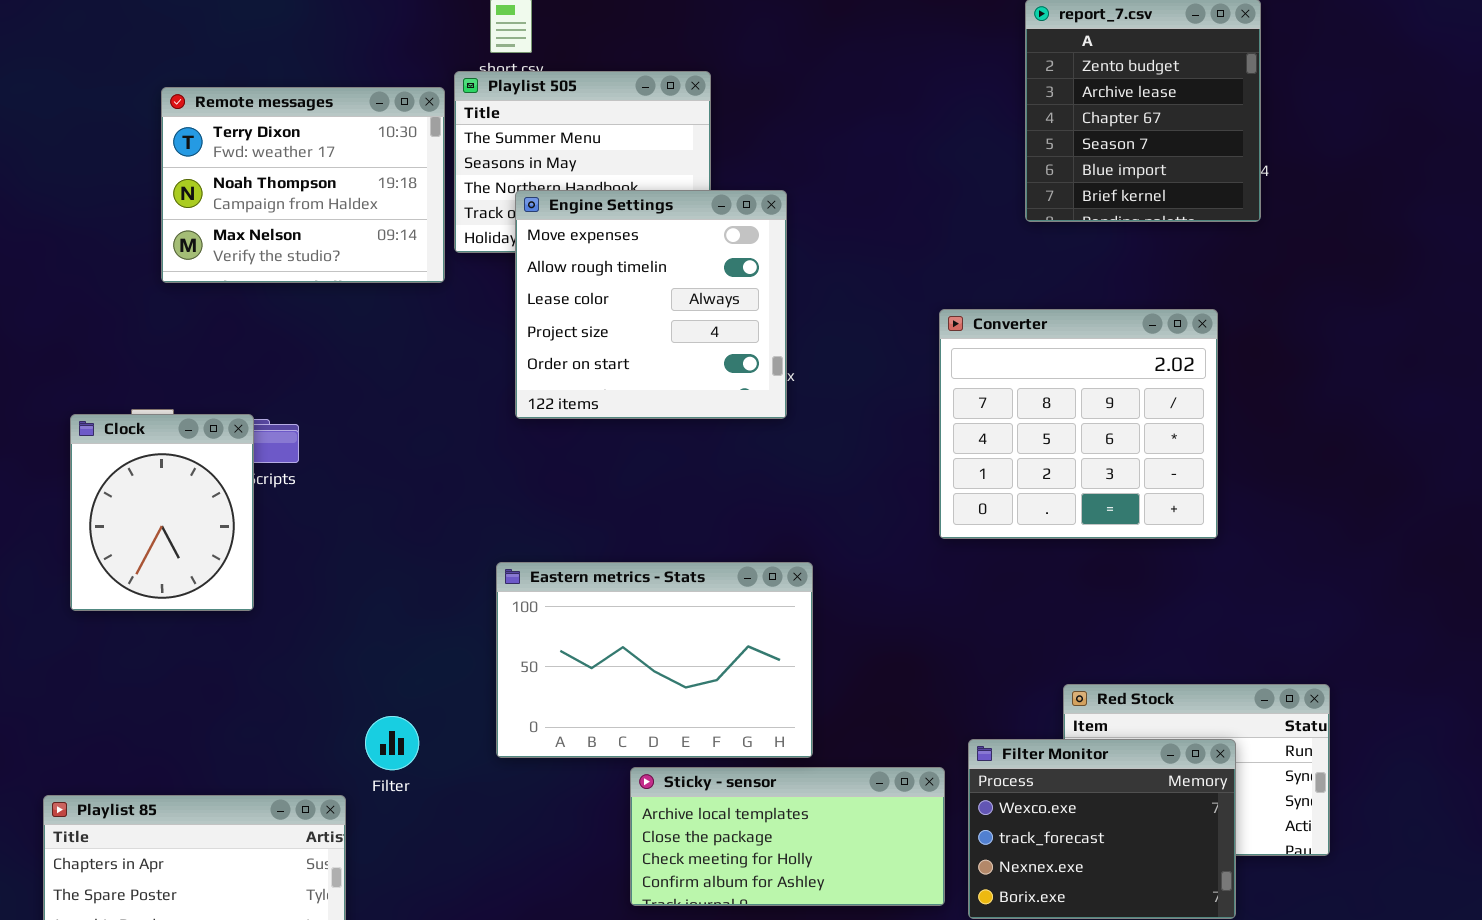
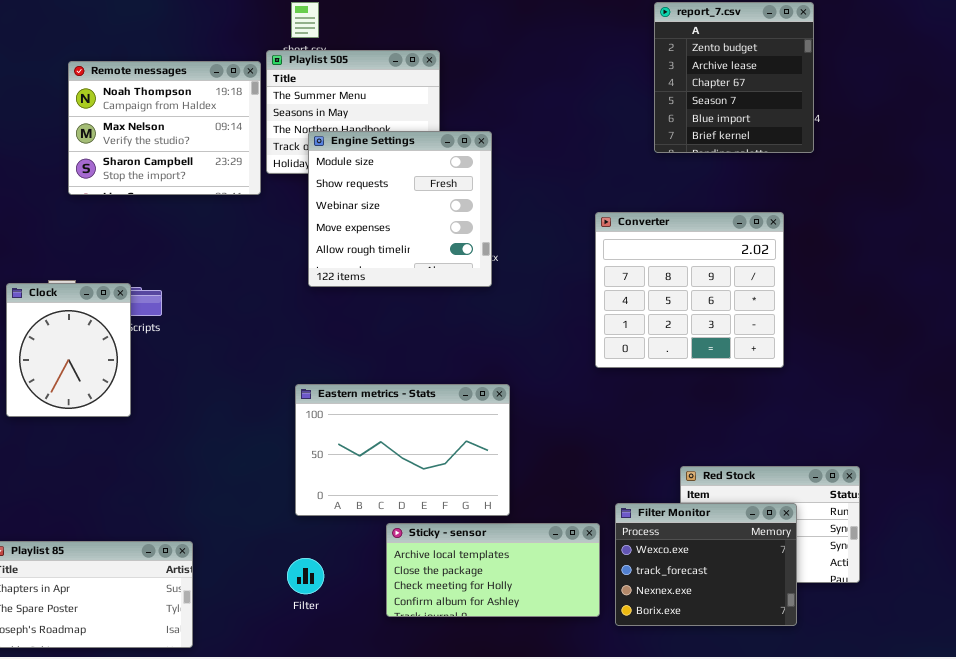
Remote messages: [161,87,445,283] -> [68,61,261,195], scrolled down 1 row
Engine Settings: [515,190,787,419] -> [308,131,492,287], scrolled up 3 rows
Filter: [365,716,419,770] -> [287,558,324,594], moved

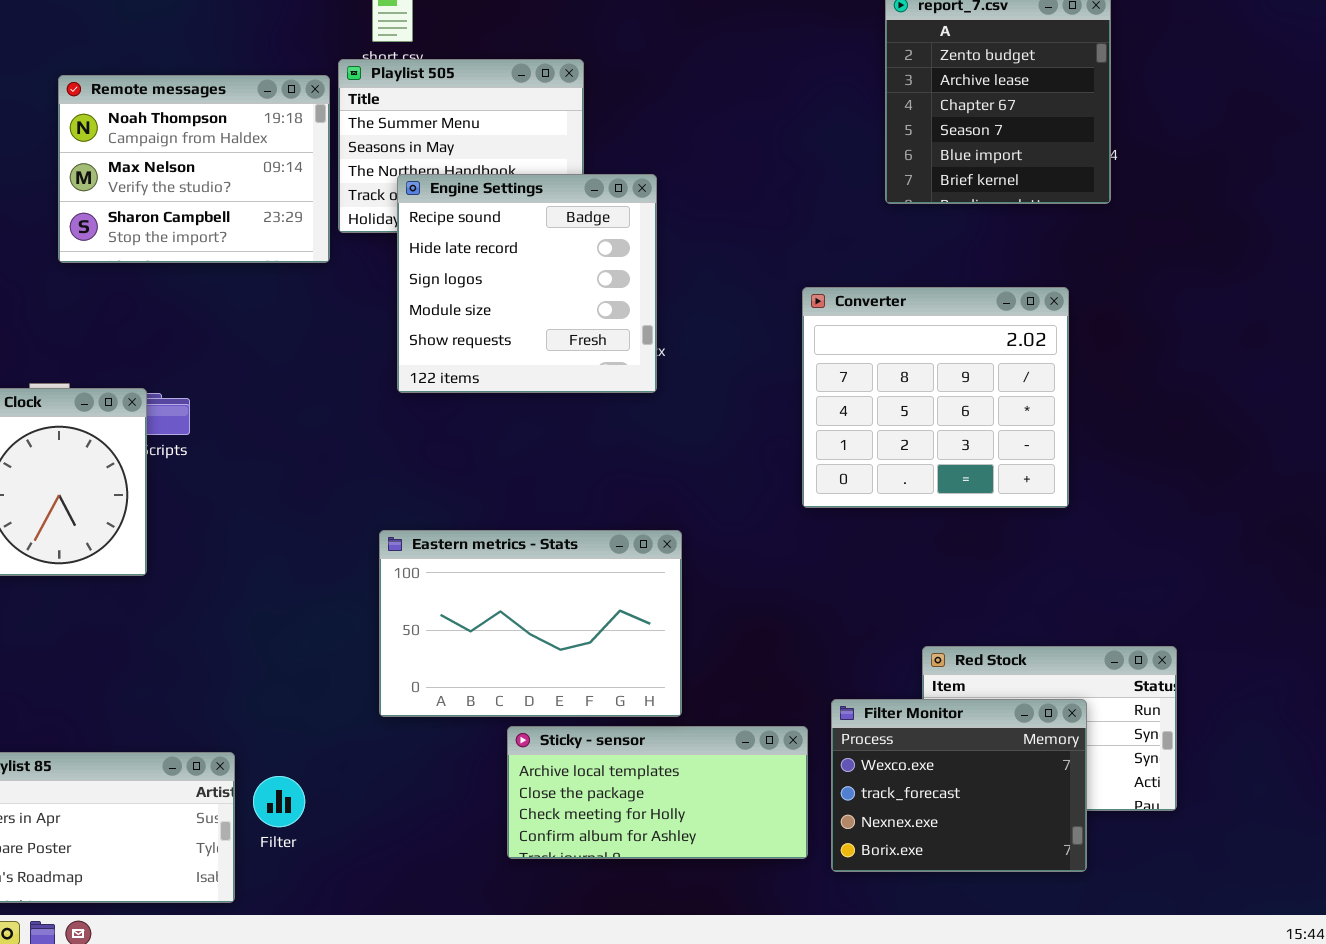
Engine Settings: [308,131,492,287] -> [397,174,657,393], scrolled up 3 rows
Filter: [287,558,324,594] -> [253,776,305,827], moved

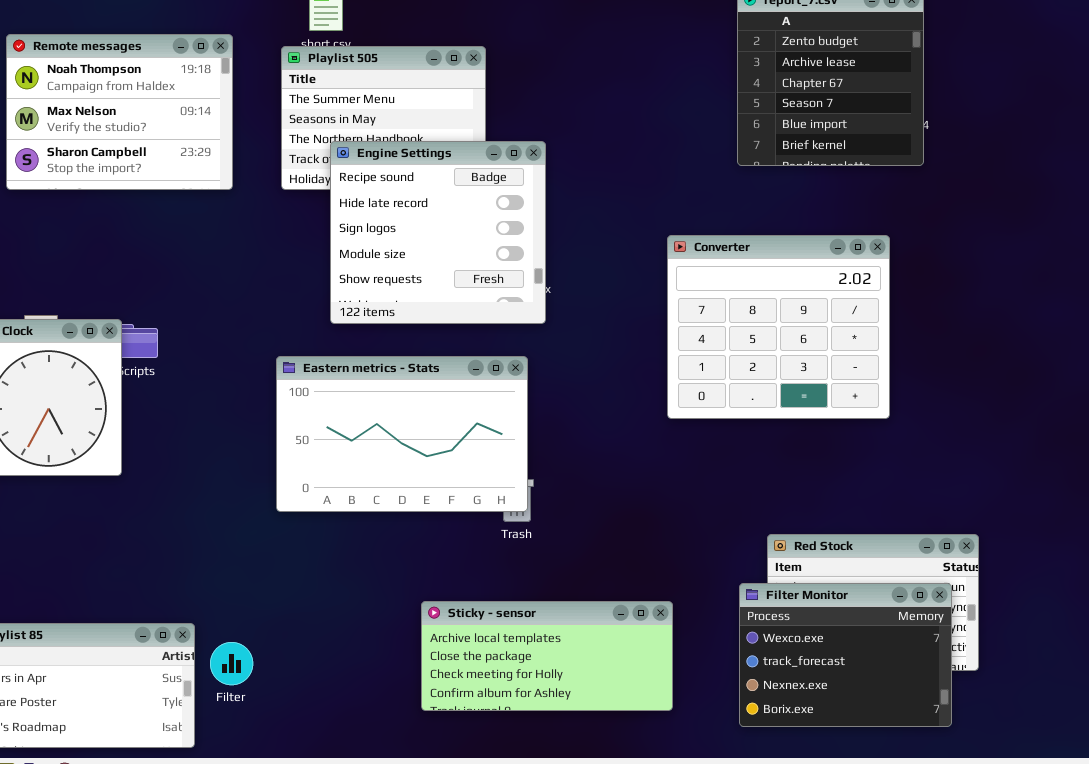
Remote messages: [58,75,330,263] -> [6,34,233,190], moved
Eastern metrics - Stats: [379,530,682,717] -> [276,356,528,512], moved
Filter Monitor: [831,699,1087,872] -> [739,583,952,727], moved

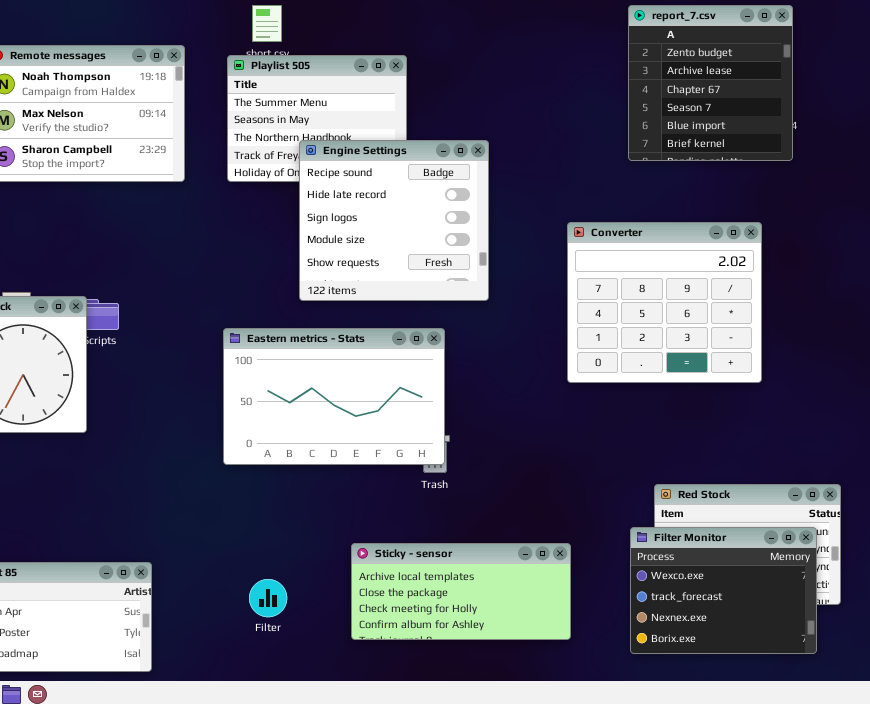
Engine Settings: [330,141,546,324] -> [299,140,489,301], moved
Filter: [210,642,253,685] -> [249,579,287,617], moved

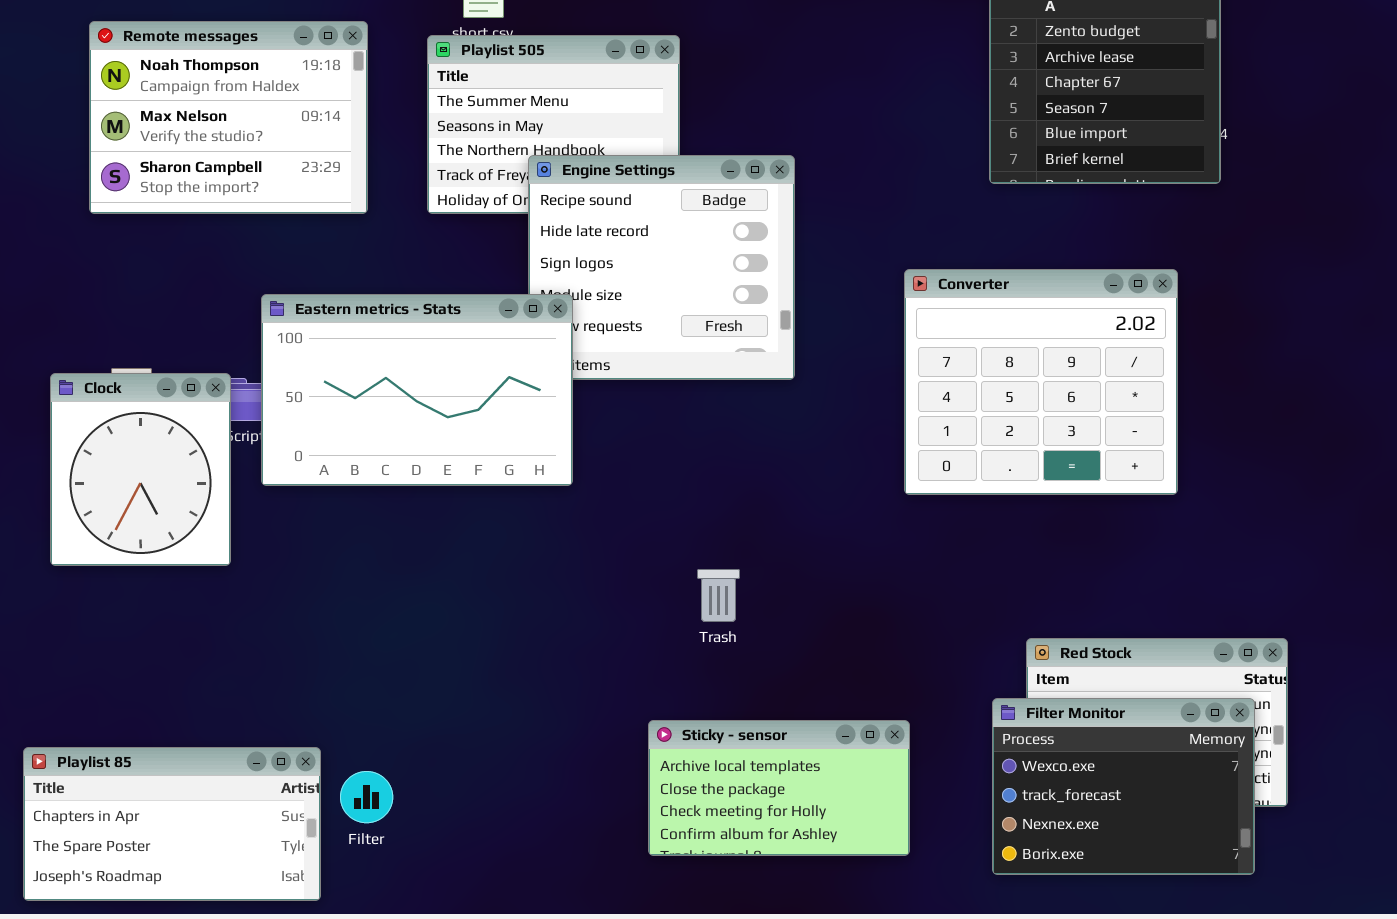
Eastern metrics - Stats: [223,328,445,465] -> [261,294,573,486], moved
Sticky - sensor: [351,543,571,640] -> [648,720,910,856], resized
Filter: [249,579,287,617] -> [340,771,393,823], moved

